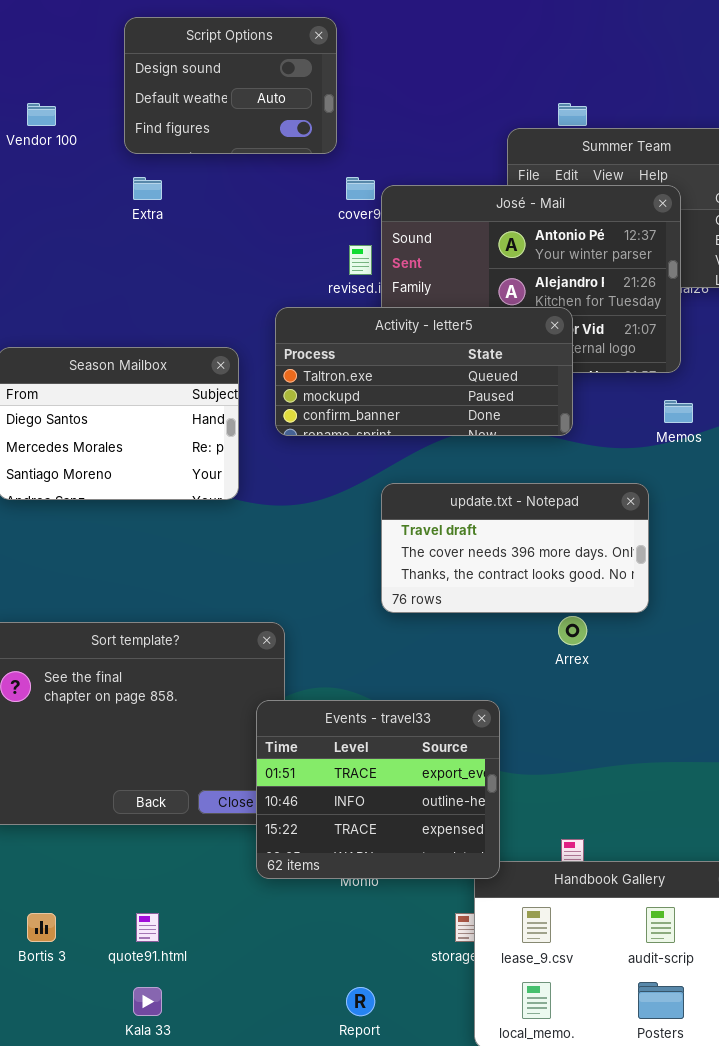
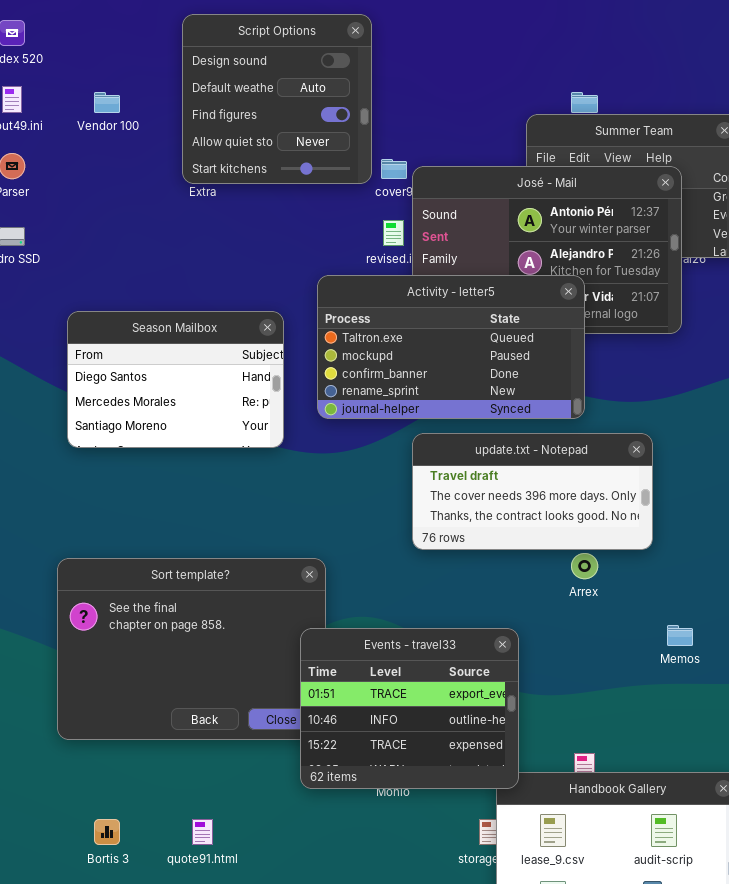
Script Options: [124,17,337,154] -> [182,14,372,184], resized
Activity - letter5: [275,307,573,436] -> [317,275,585,419], resized
Memos: [664,400,693,423] -> [667,625,693,646], moved

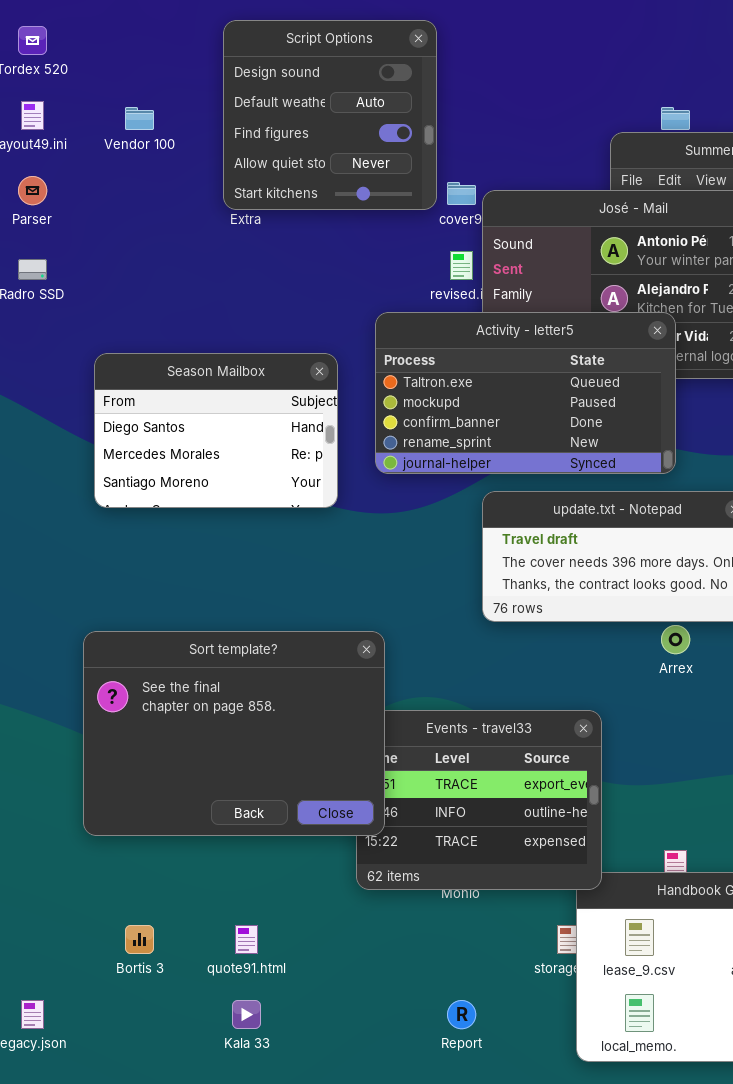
Sort template?: [57,558,326,740] -> [83,631,385,836], raised

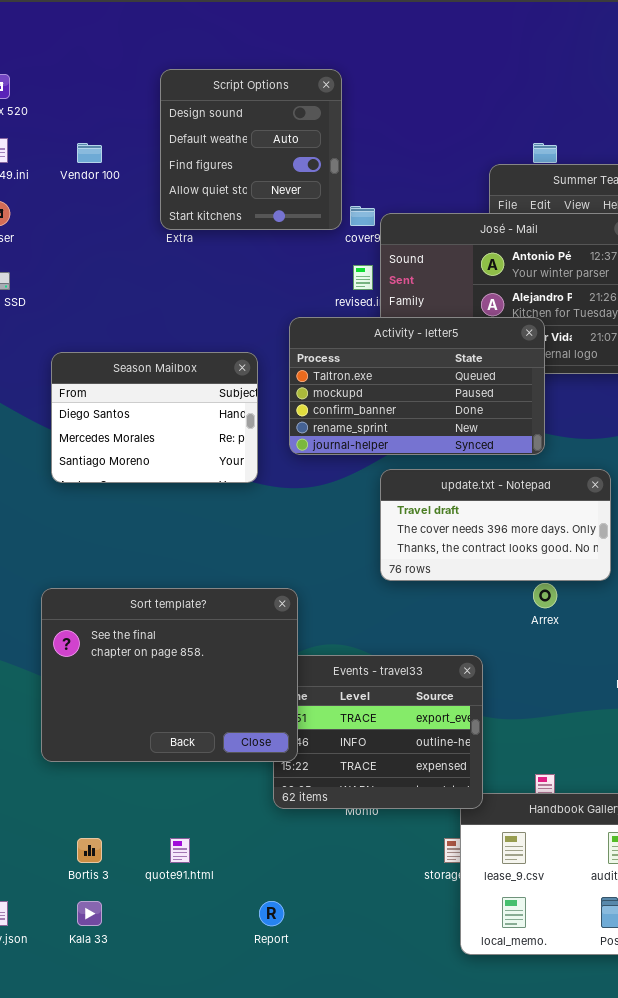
Kala 33: [232,1000,261,1029] -> [77,901,102,926], moved
Report: [447,1000,476,1029] -> [259,901,284,926], moved

